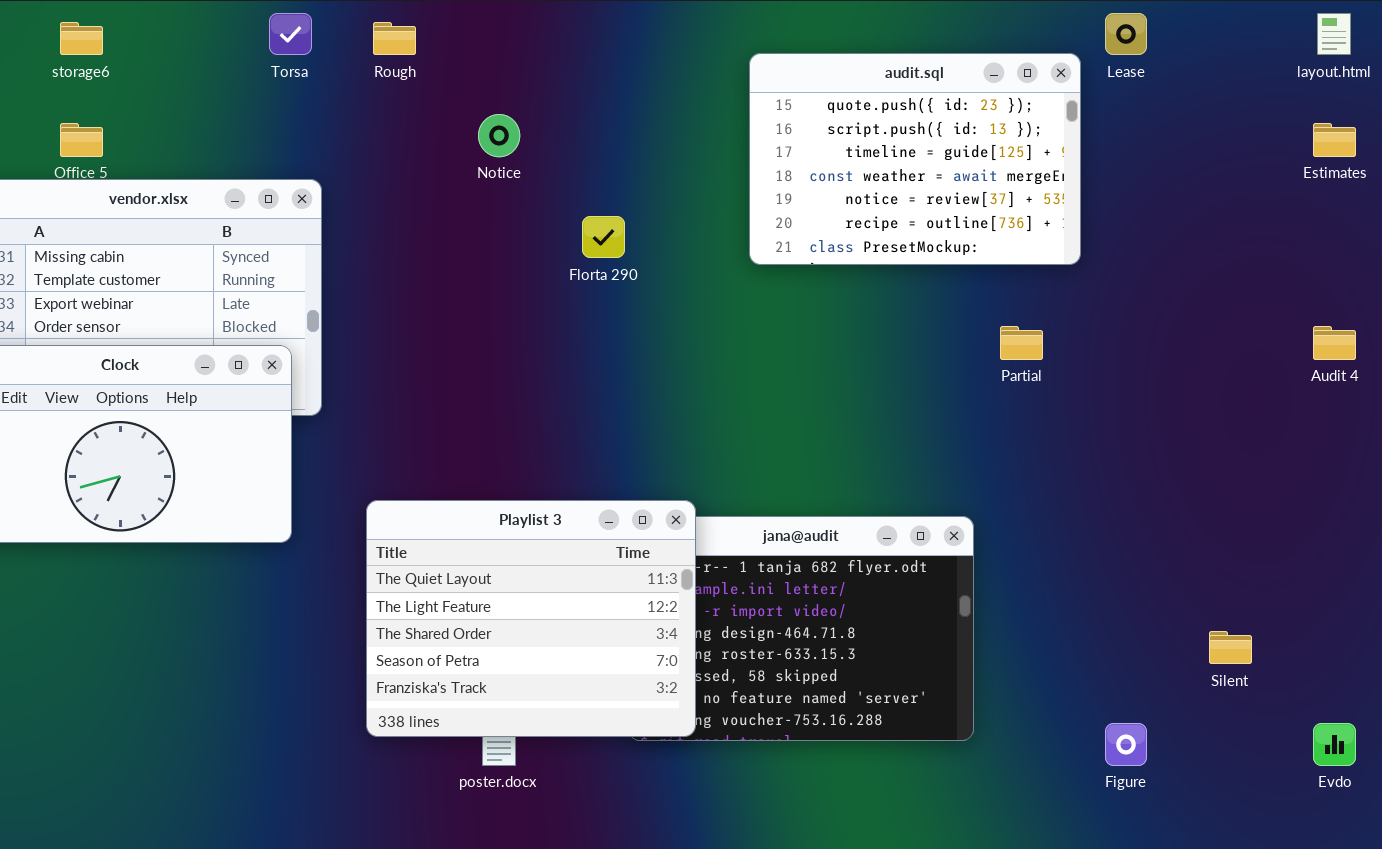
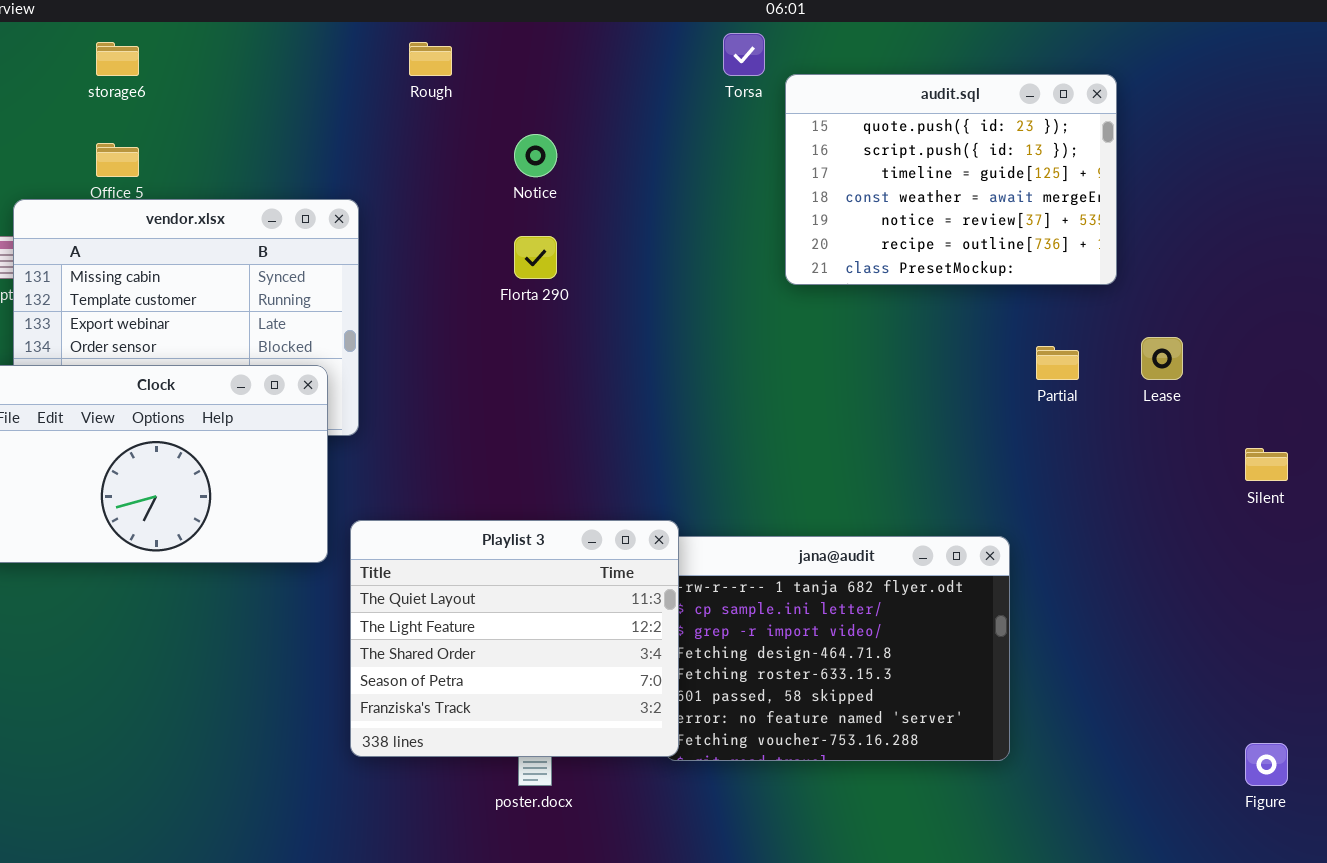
Torsa: [269,13,312,55] -> [723,33,765,76], moved
Lease: [1105,13,1147,55] -> [1141,337,1183,380], moved
Florta 290: [582,216,625,258] -> [514,236,557,279], moved
Playlist 3: [366,500,696,737] -> [350,520,679,757], moved
Silent: [1209,631,1252,664] -> [1245,448,1288,481], moved
Figure: [1105,723,1147,766] -> [1245,743,1288,786], moved

